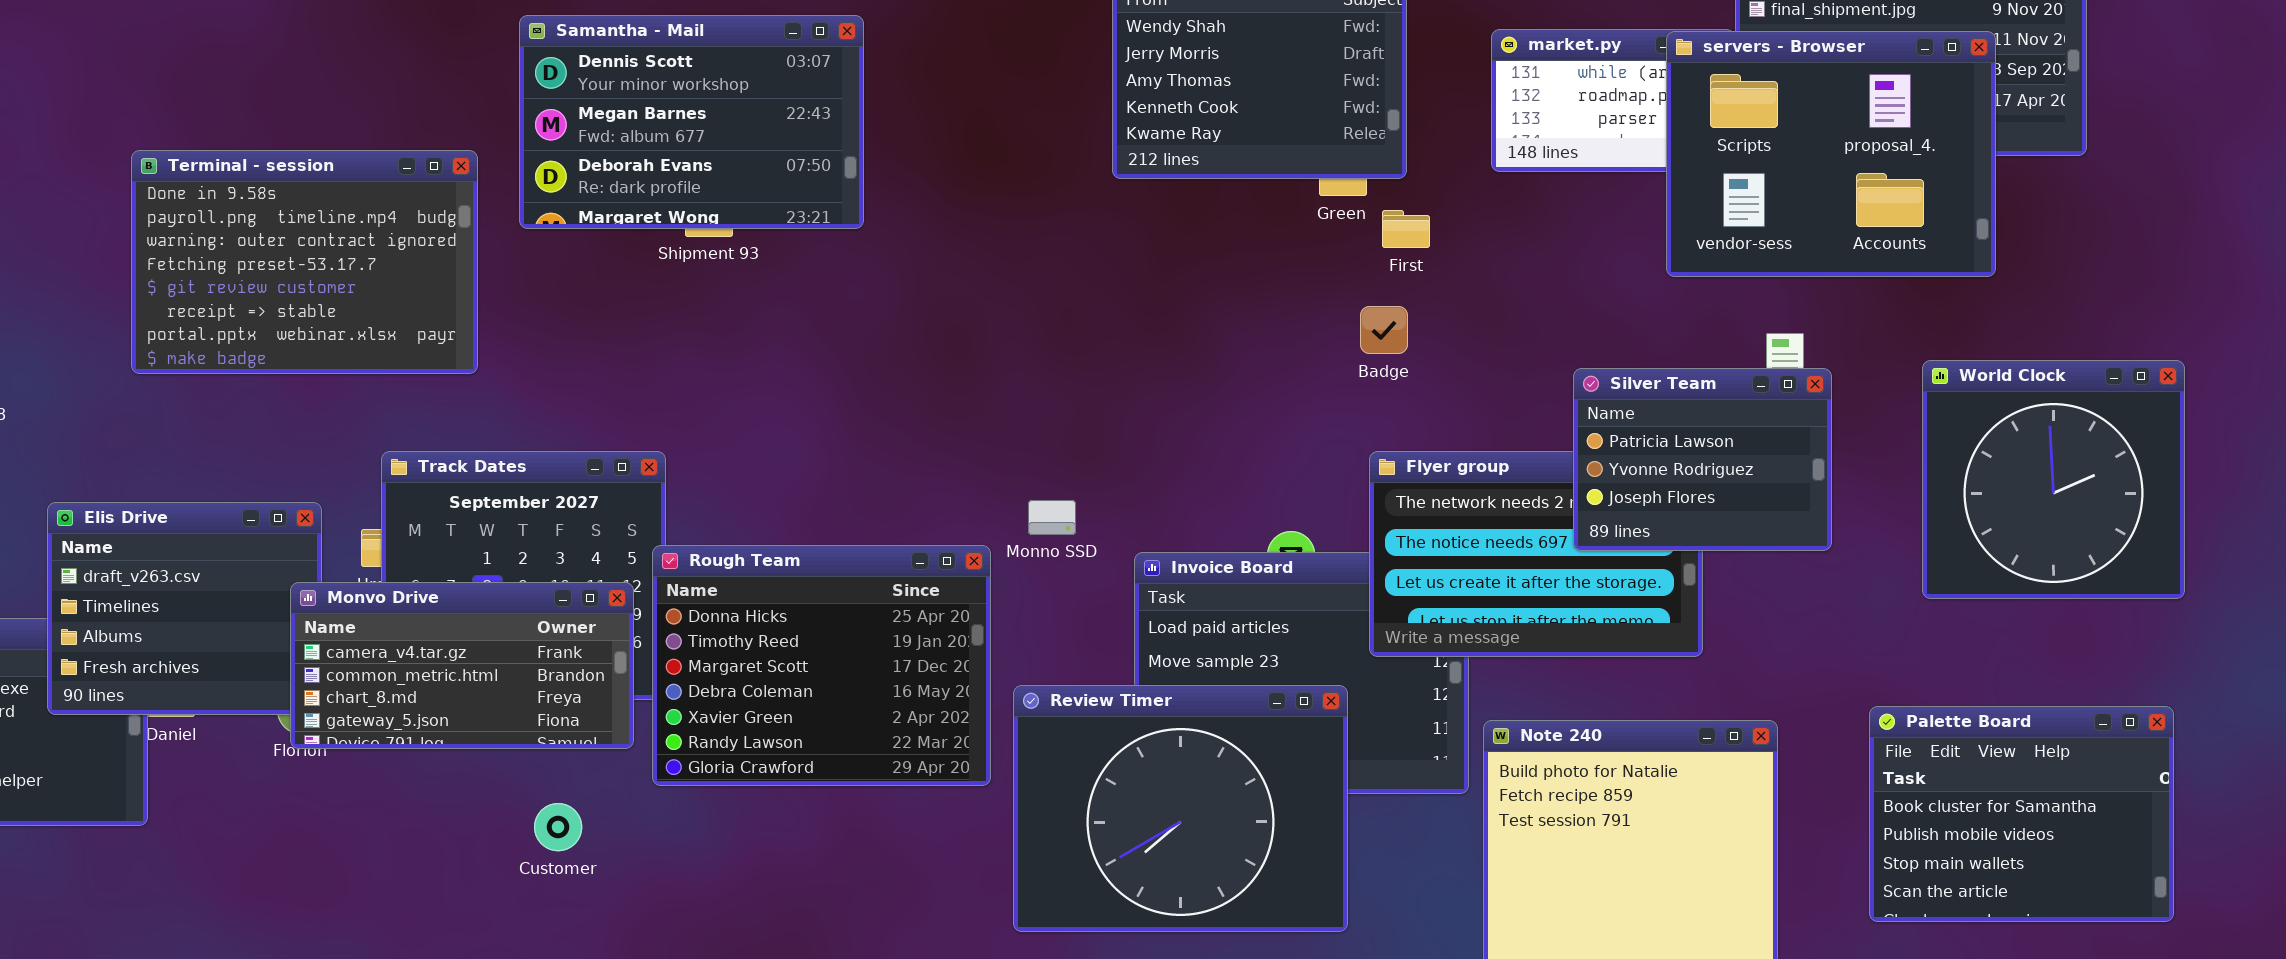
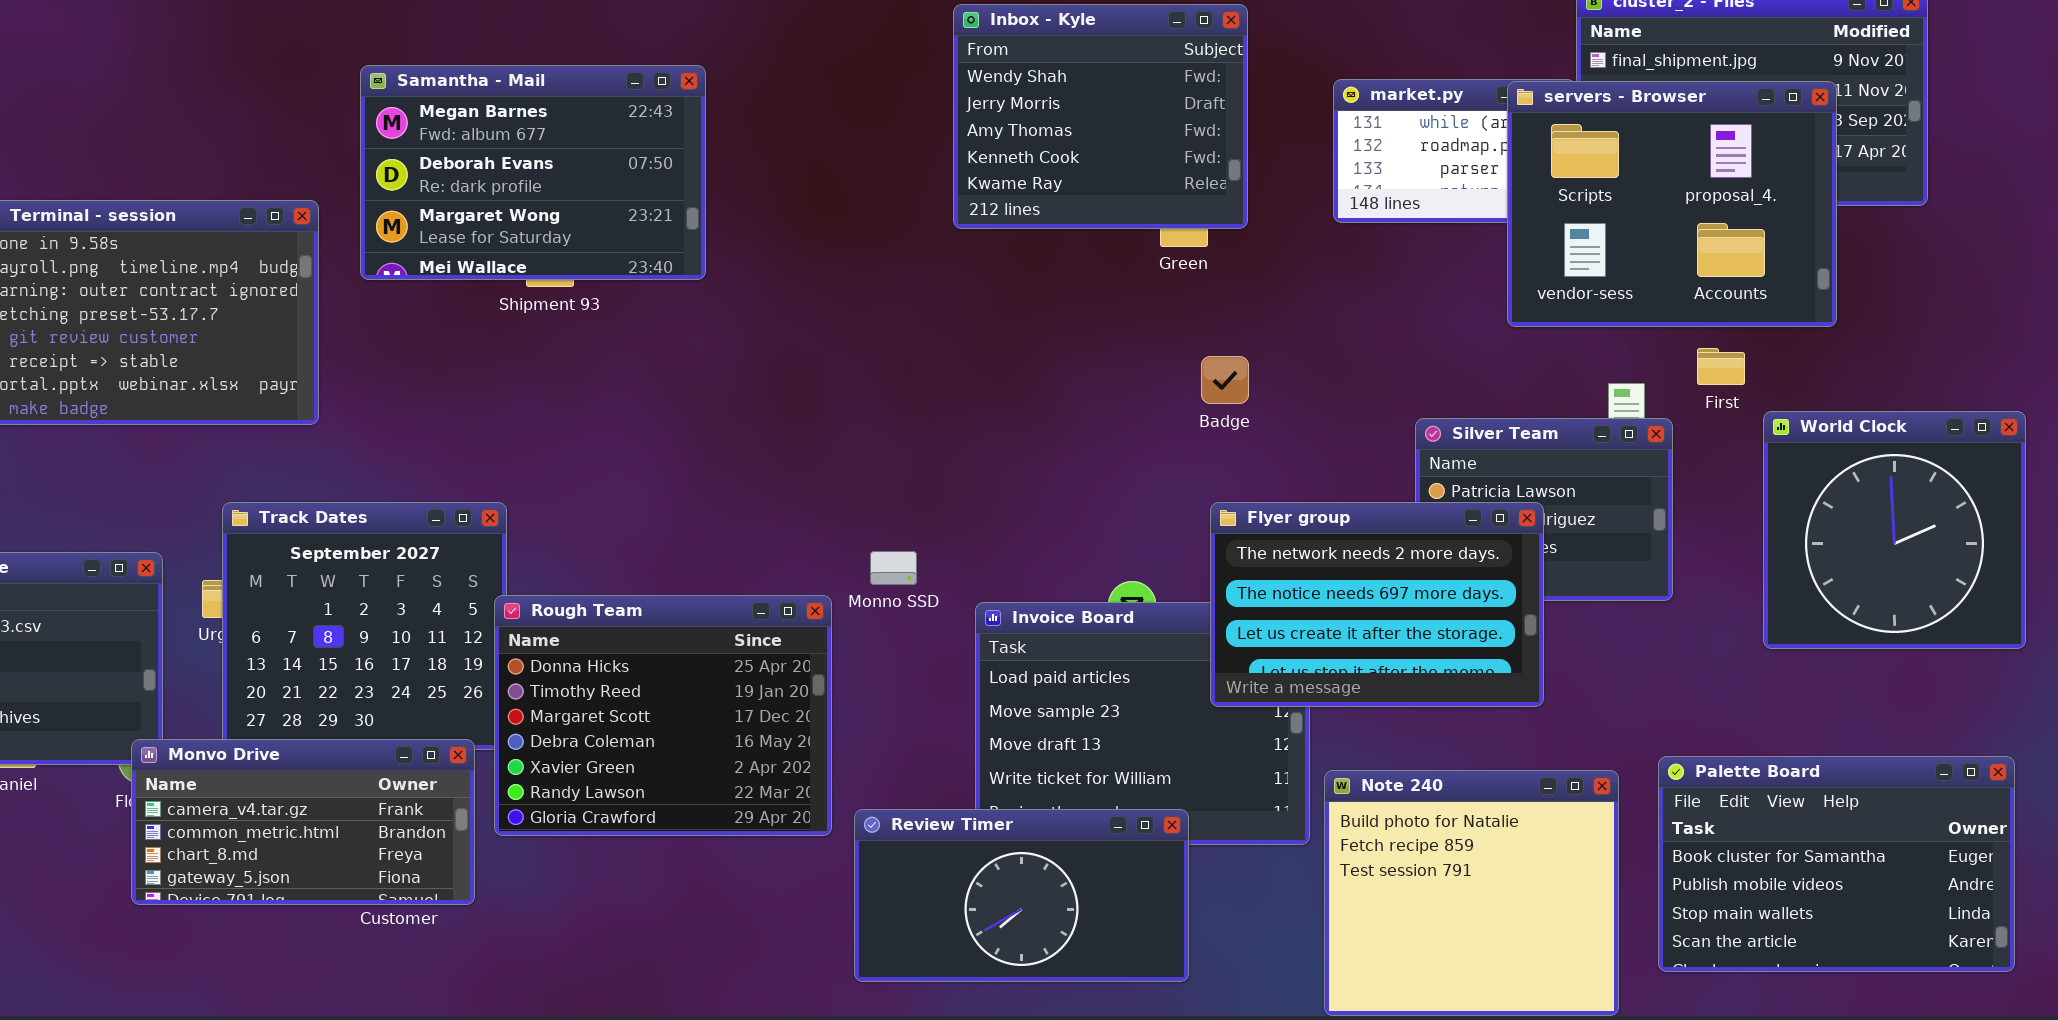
Samantha - Mail: [519,15,864,229] -> [360,65,706,280], scrolled down 1 row
First: [1382,210,1430,248] -> [1697,348,1745,385], moved
Flyer group: [1369,451,1703,657] -> [1210,502,1544,707], raised
Monvo Drive: [290,582,634,749] -> [131,739,475,905], moved
Review Timer: [1013,685,1348,932] -> [854,809,1189,982], resized
Palette Board: [1869,706,2174,922] -> [1658,756,2015,972], resized

